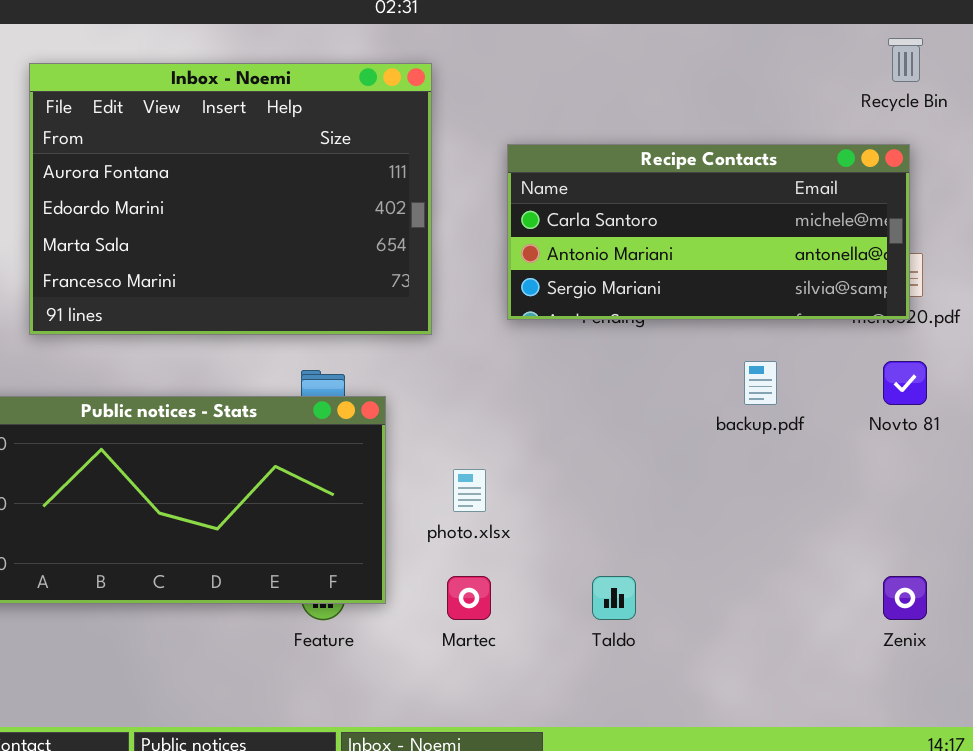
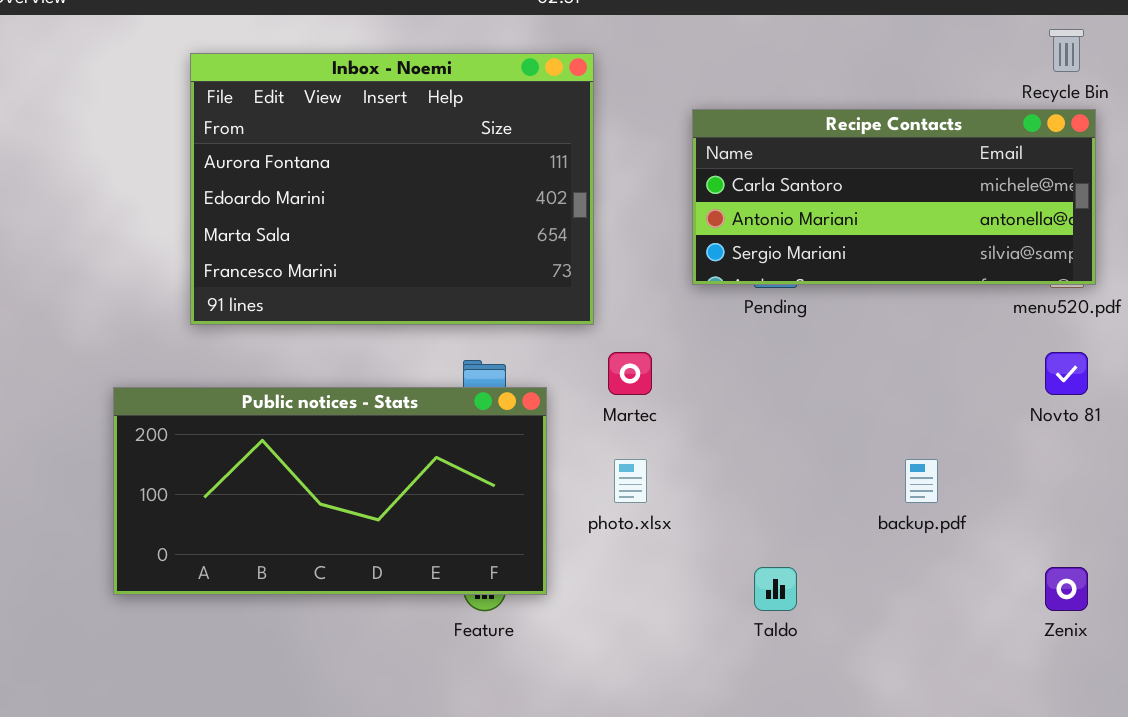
Recipe Contacts: [507,144,910,320] -> [692,109,1096,285], moved
backup.pdf: [744,361,777,405] -> [905,459,938,503], moved
Martec: [447,576,491,620] -> [608,352,652,395], moved

